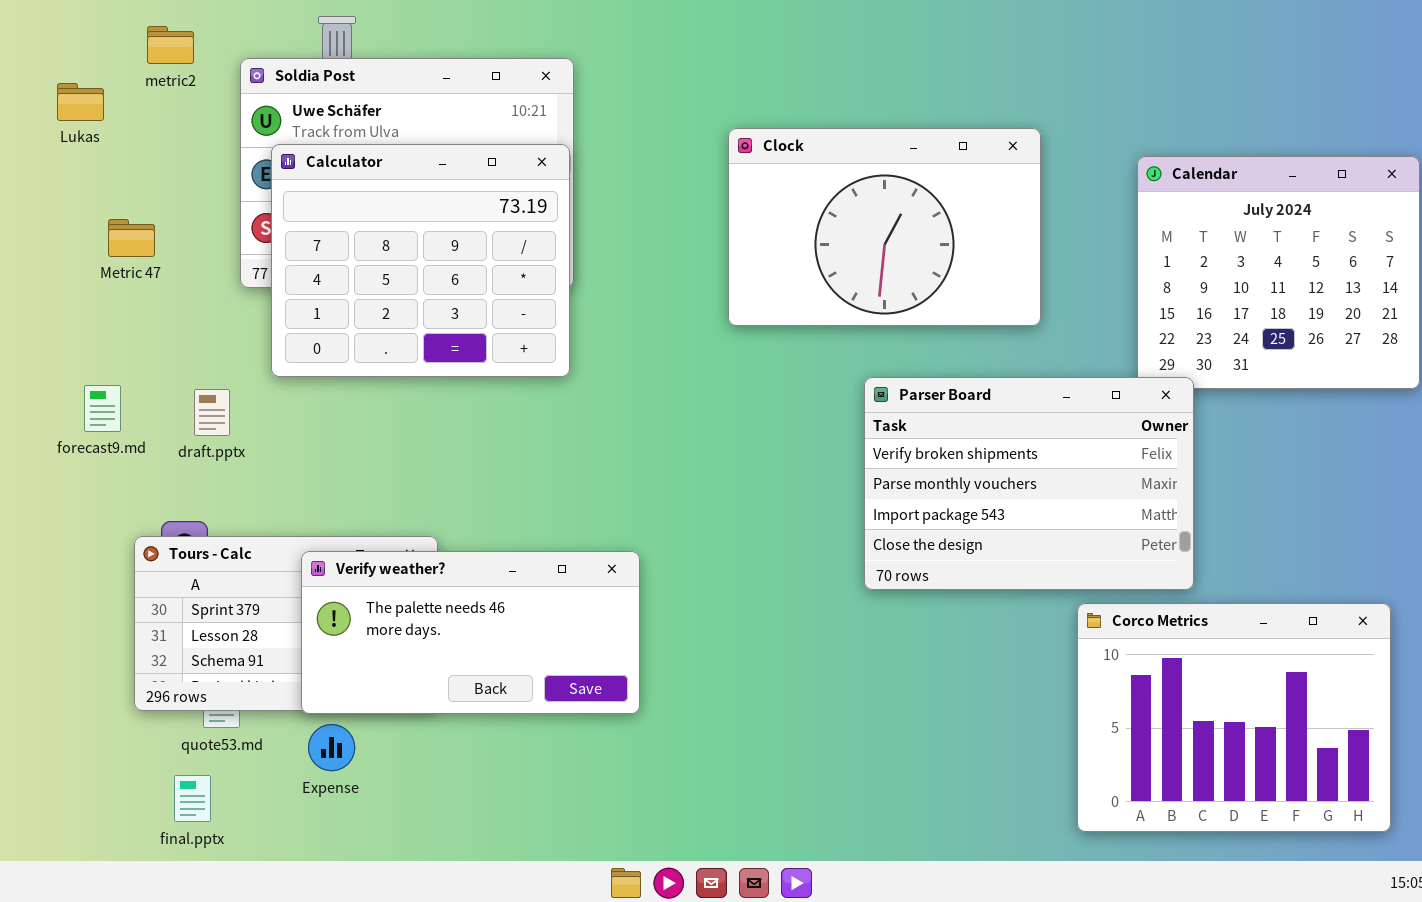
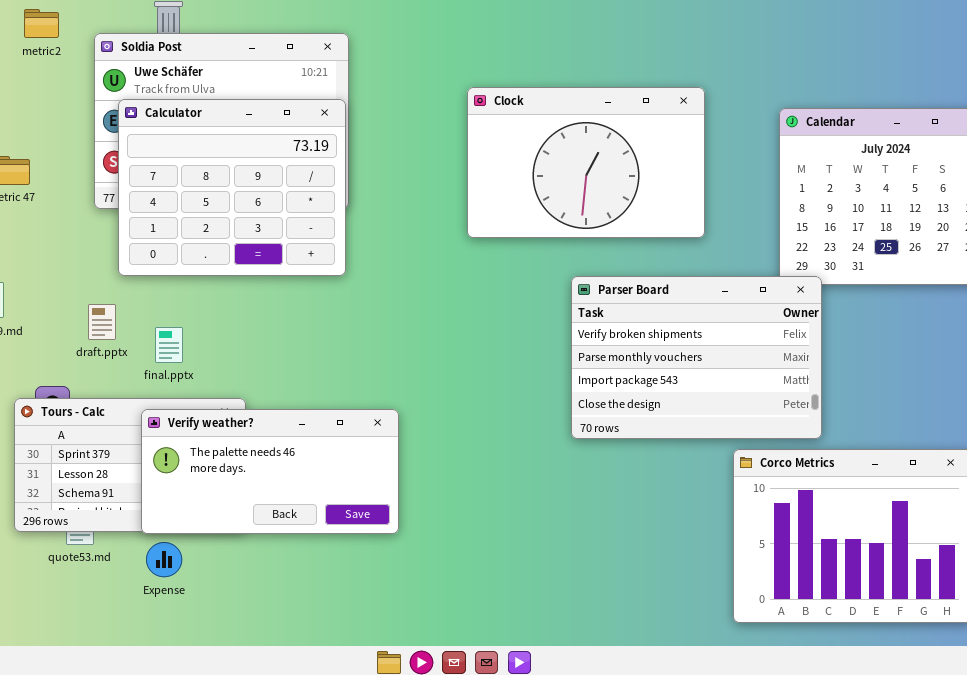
draft.pptx: [194,389,230,436] -> [88,304,116,340], moved
final.pptx: [174,775,211,822] -> [155,327,183,363], moved

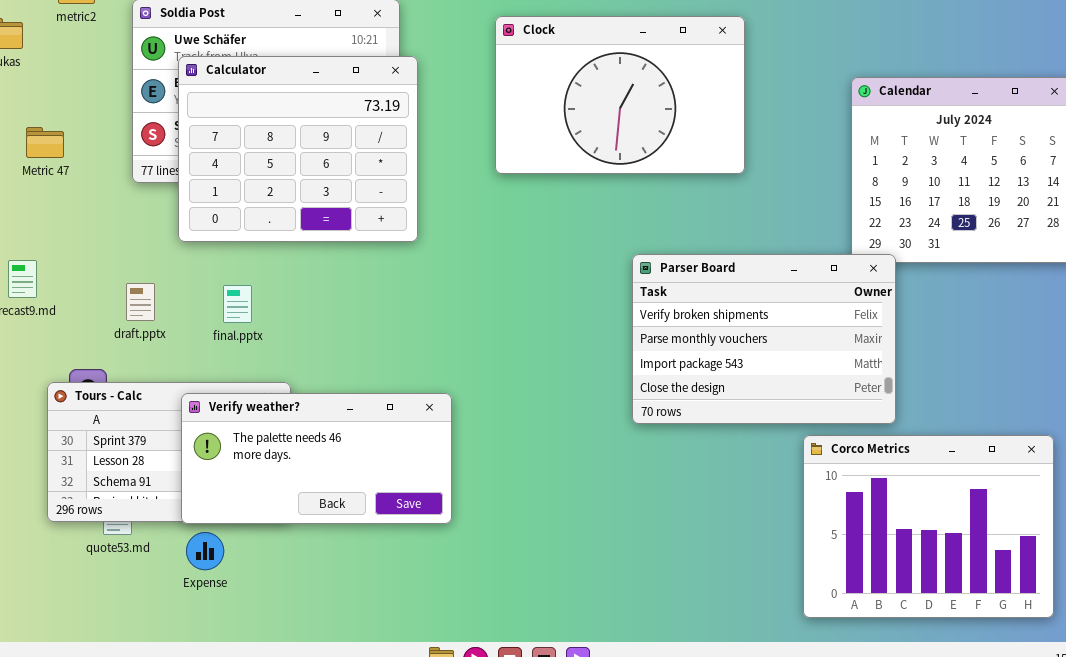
Clock: [467,87,705,238] -> [495,16,745,174], moved
Calculator: [118,99,346,276] -> [178,56,418,242], moved
final.pptx: [155,327,183,363] -> [223,285,252,323], moved

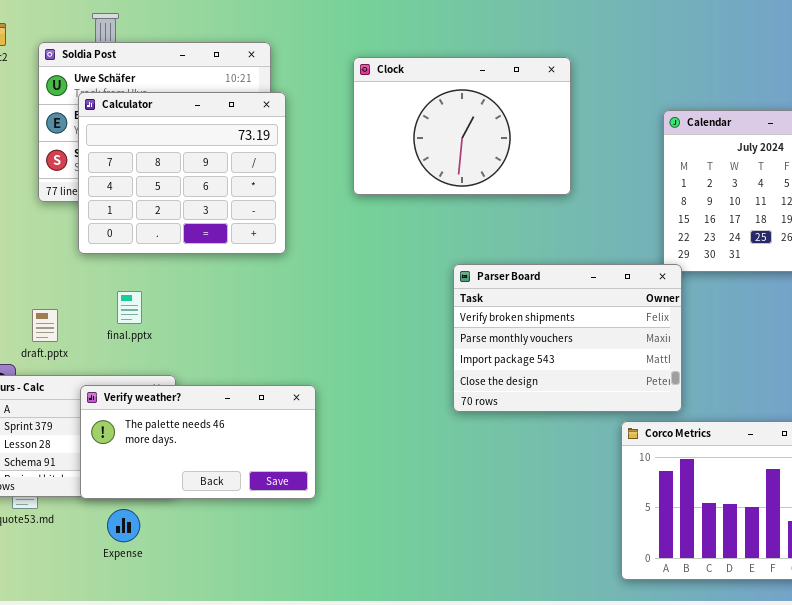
Parser Board: [632,254,896,424] -> [453,264,682,412], moved
draft.pptx: [126,283,155,321] -> [32,309,58,342], moved
Expense: [186,532,224,570] -> [107,509,140,542], moved

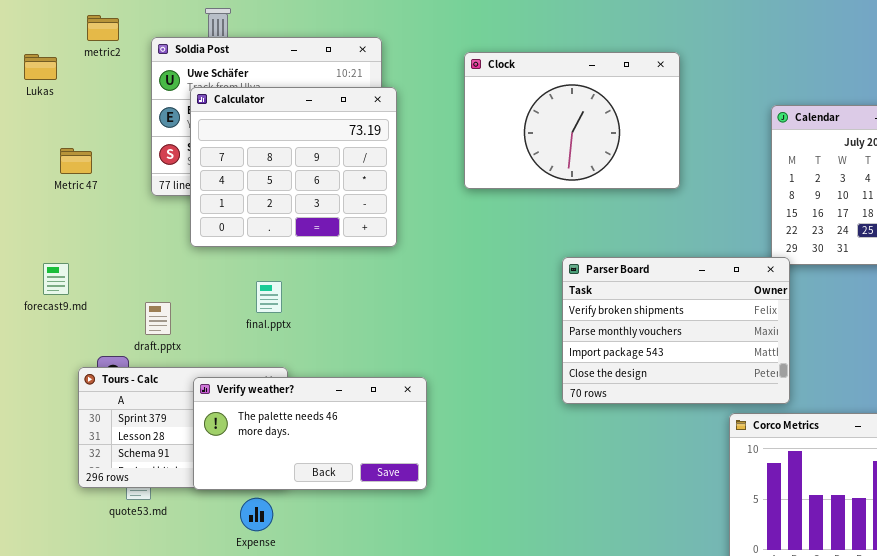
final.pptx: [117,291,142,324] -> [256,281,282,313], moved
Expense: [107,509,140,542] -> [240,498,273,531], moved

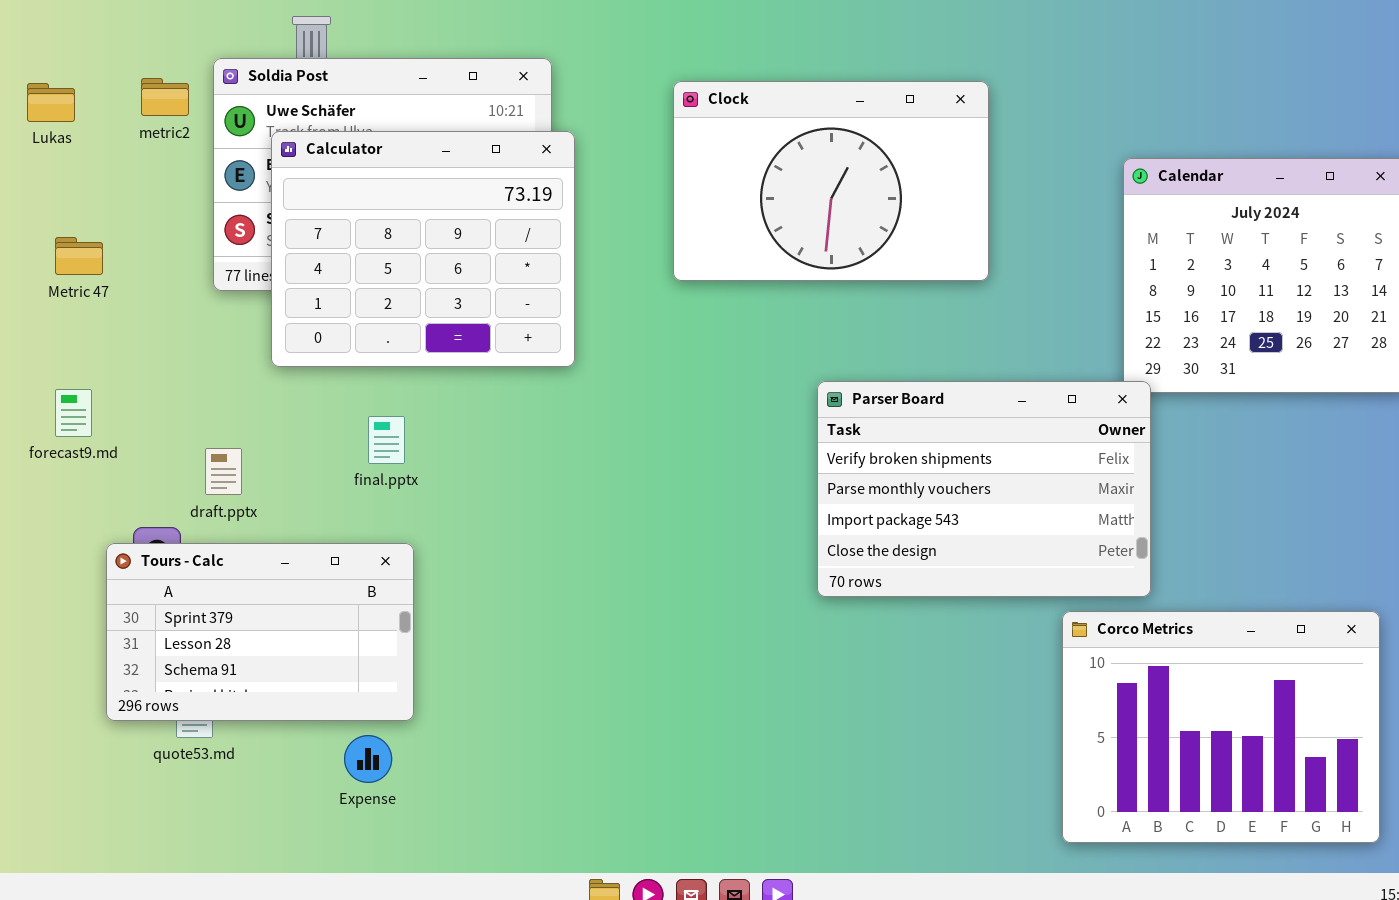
metric2: [87,15,119,41] -> [141,78,189,116], moved
Metric 47: [60,148,92,174] -> [55,237,103,275], moved
Verify weather?: [193,377,427,490] -> none, closed

